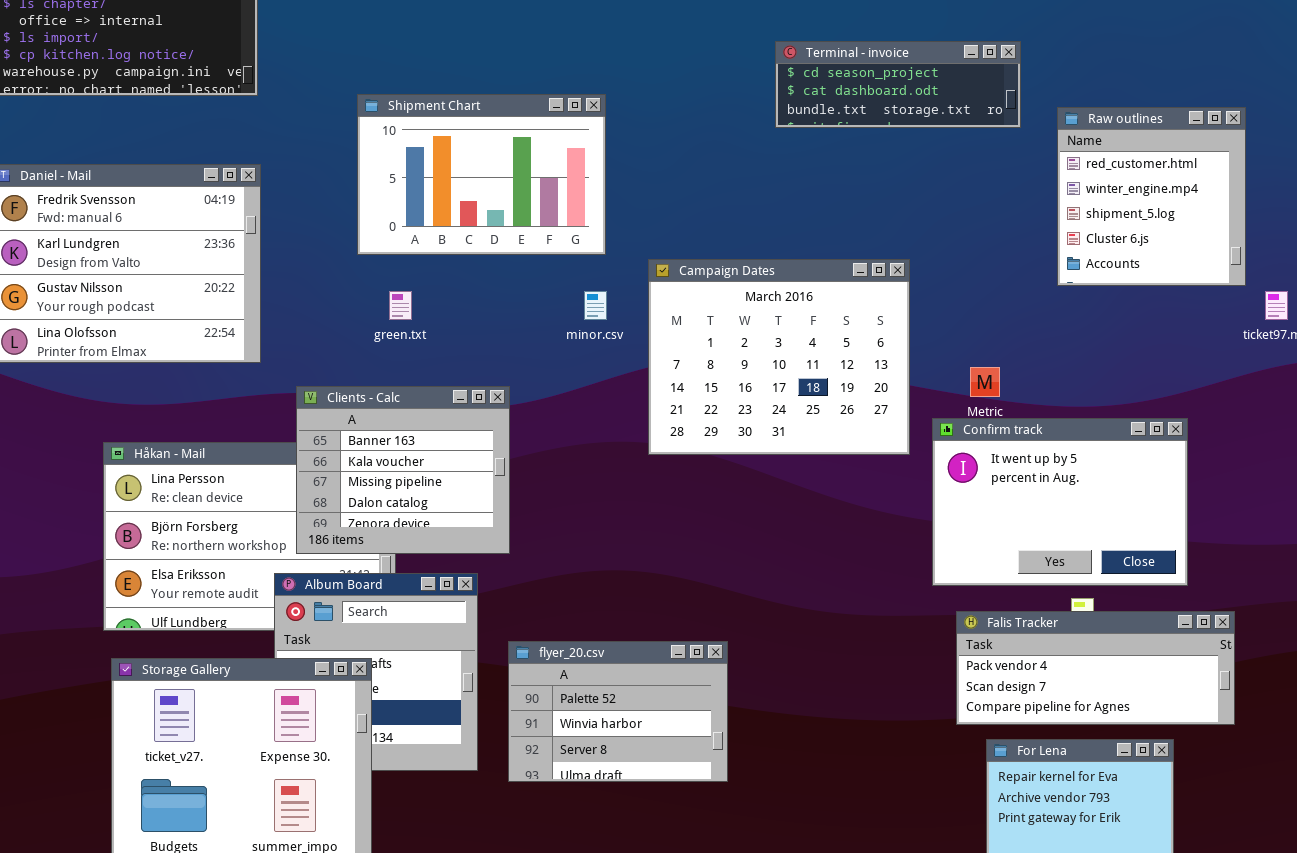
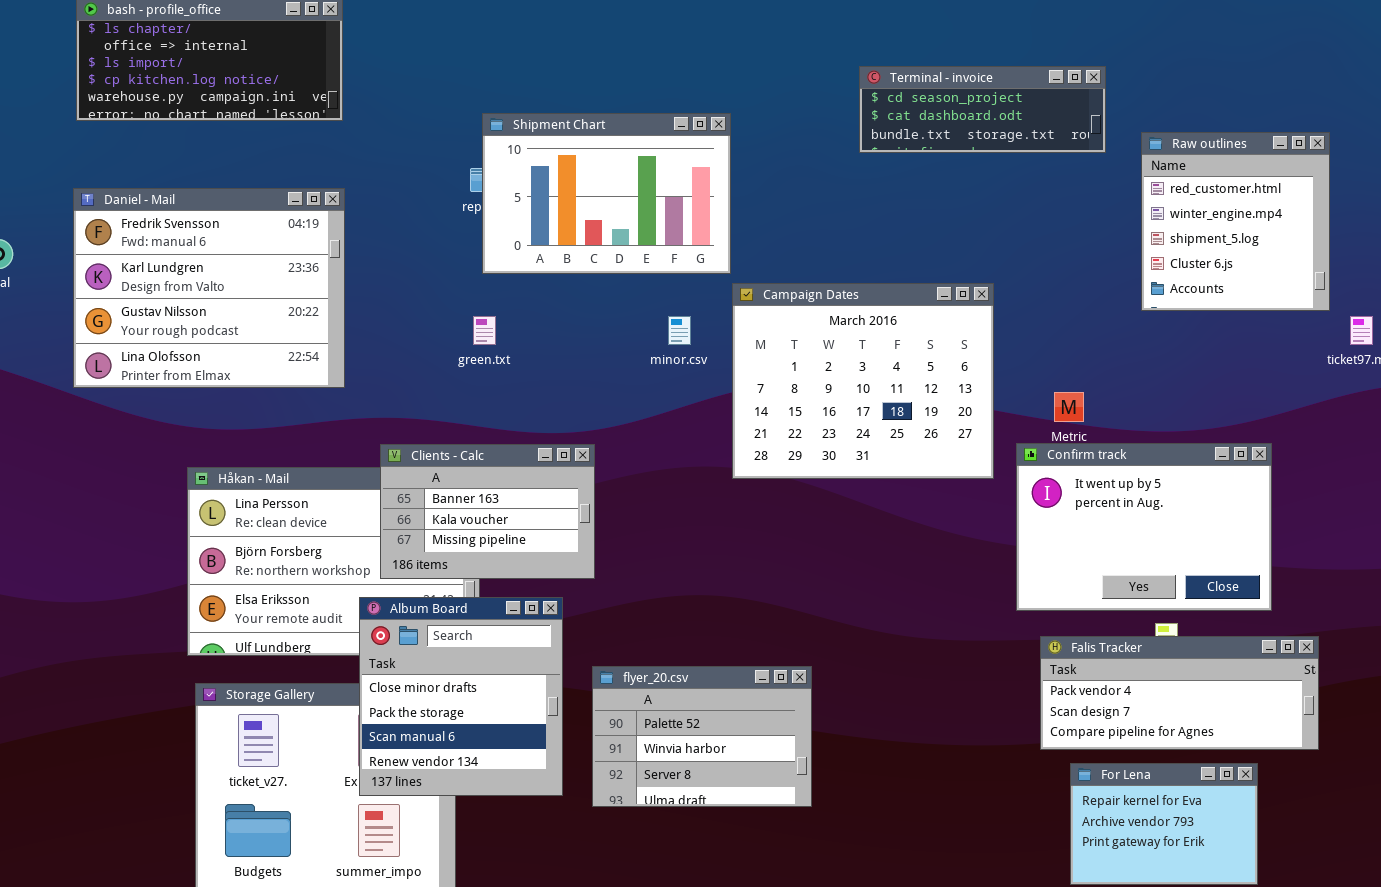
Shipment Chart: [357,94,606,255] -> [482,113,731,274], moved
Clients - Calc: [296,386,510,554] -> [380,444,595,579], resized
Album Board: [274,573,478,771] -> [359,597,563,796], raised

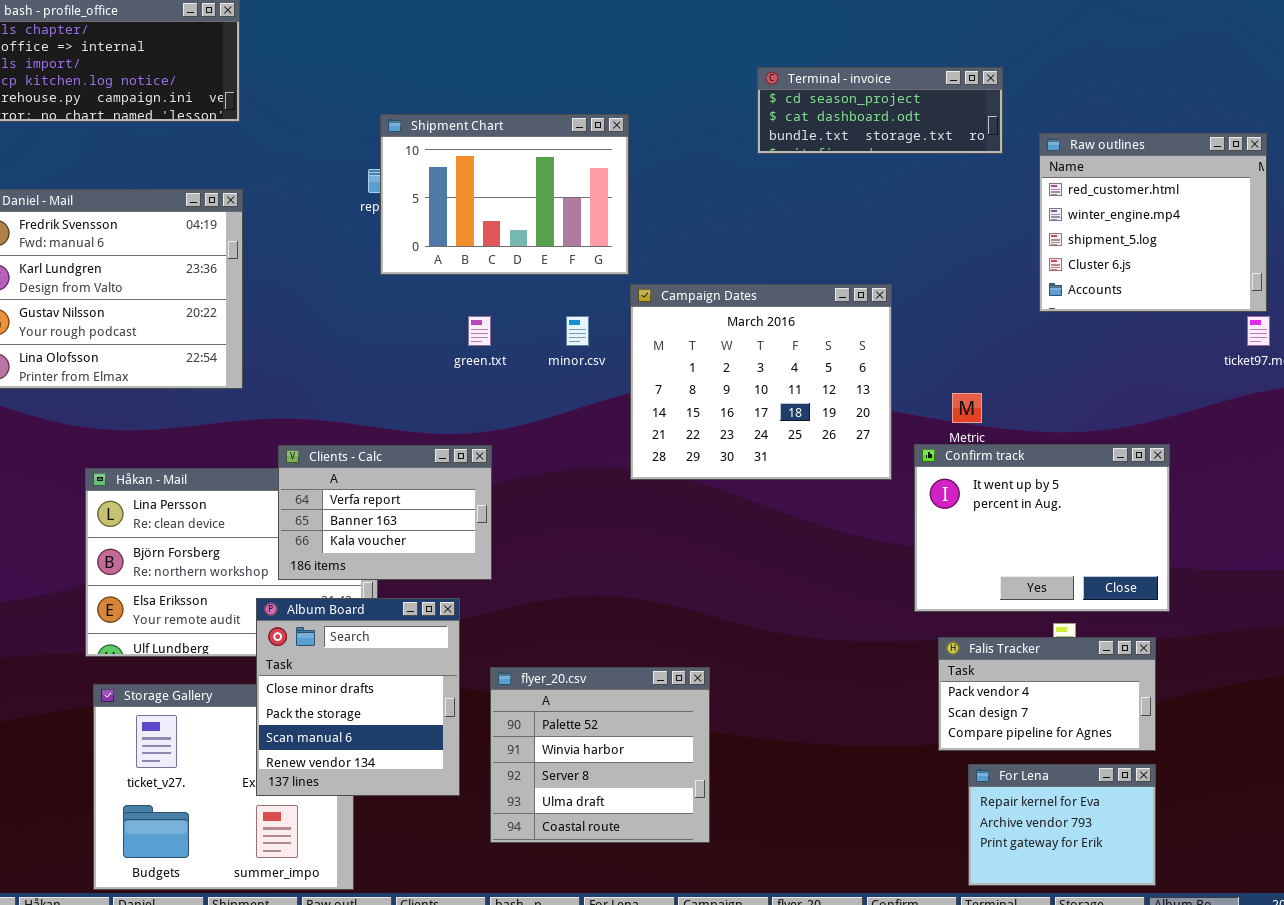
Raw outlines: [1141,132,1330,311] -> [1039,133,1267,312], resized
green.txt: [473,316,496,345] -> [468,316,491,346], moved
Clients - Calc: [380,444,595,579] -> [278,445,492,580], scrolled up 1 row
Falis Tracker: [1040,636,1319,750] -> [938,637,1156,751], resized
flyer_20.csv: [592,666,812,807] -> [490,667,710,843], resized

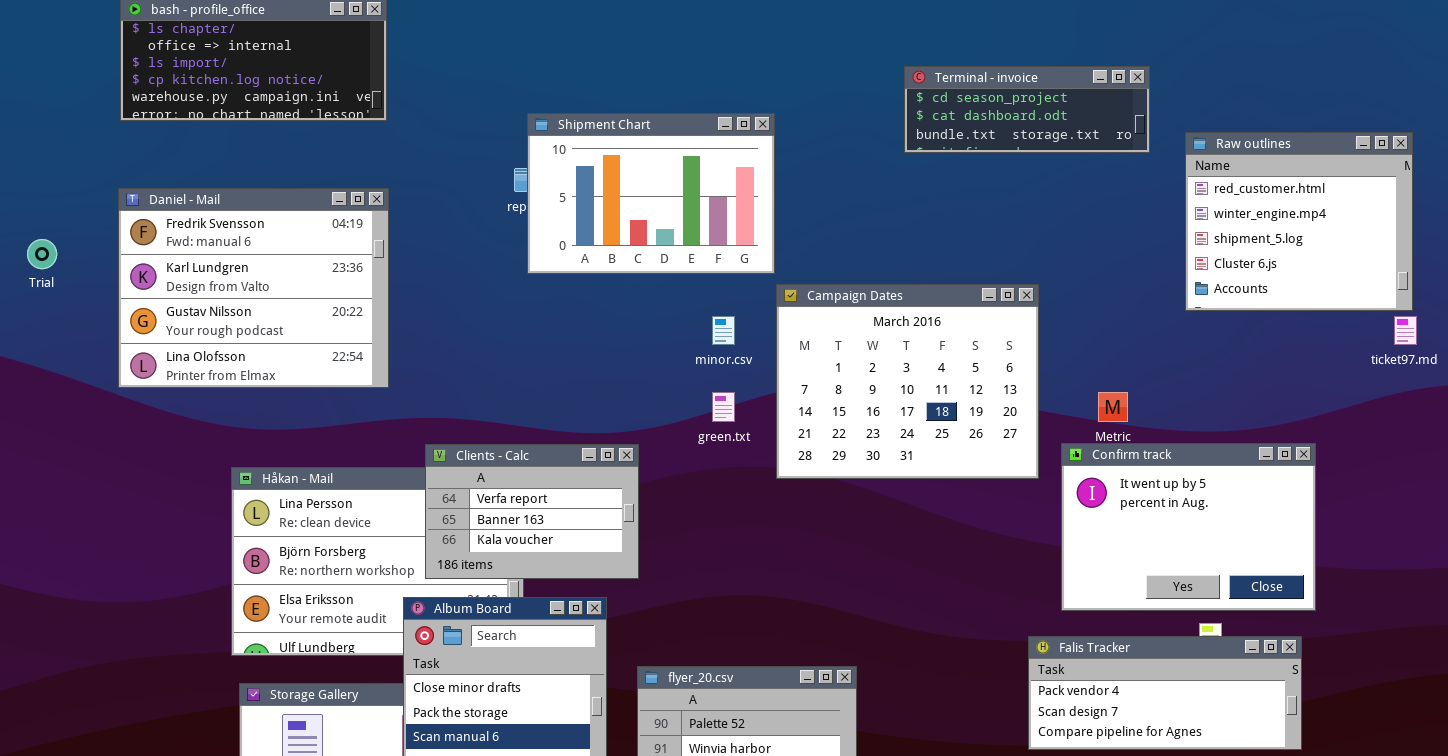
green.txt: [468,316,491,346] -> [712,392,735,422], moved
Falis Tracker: [938,637,1156,751] -> [1028,636,1302,750], resized

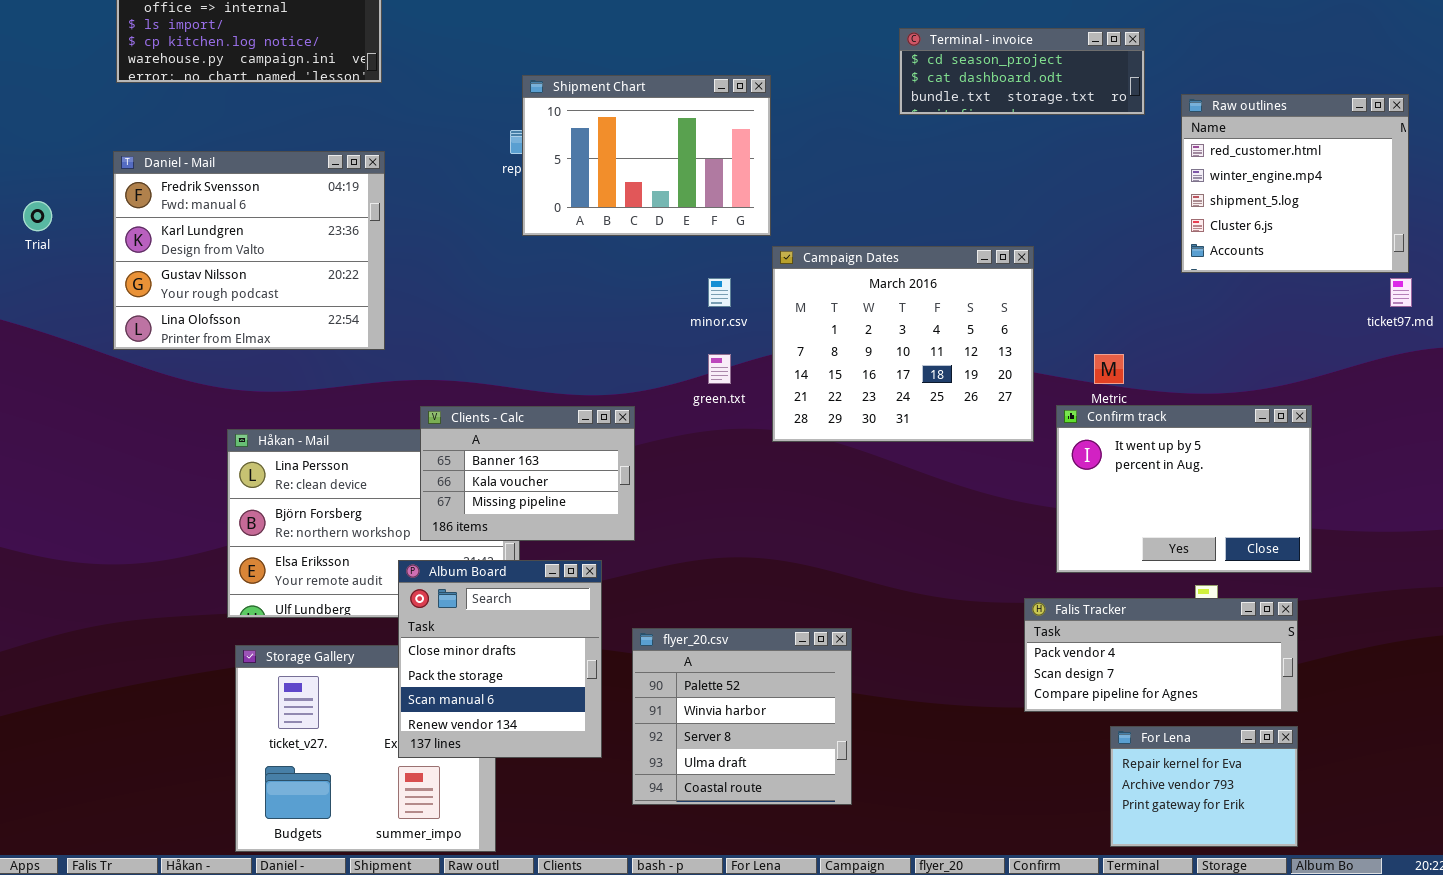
Clients - Calc: [425,444,639,579] -> [420,406,635,541], scrolled down 1 row

